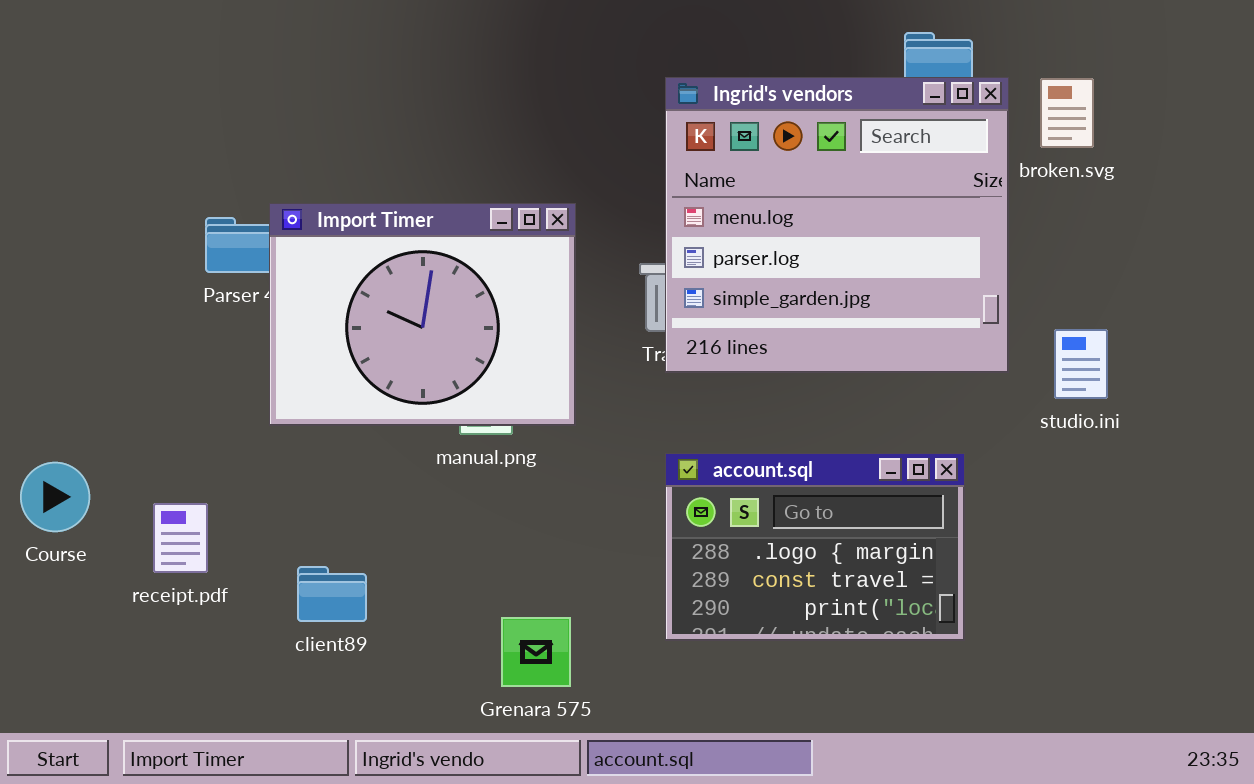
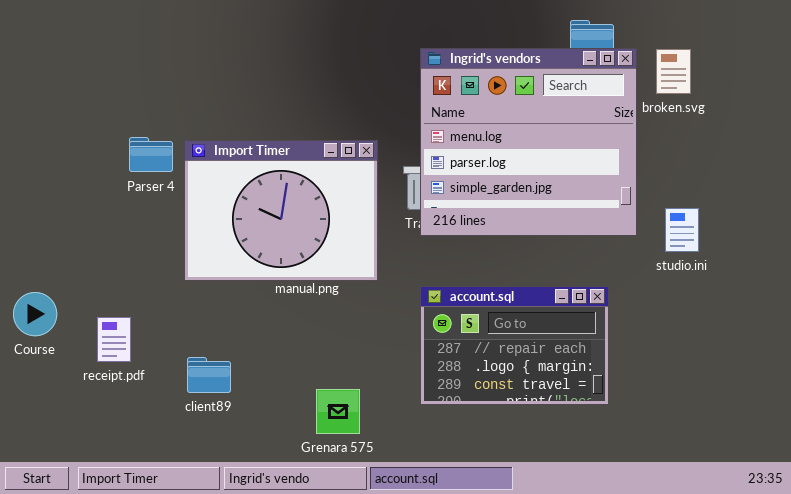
Import Timer: [269,203,576,426] -> [184,140,378,281], moved
account.sql: [665,453,965,641] -> [420,286,609,405], scrolled up 1 row

